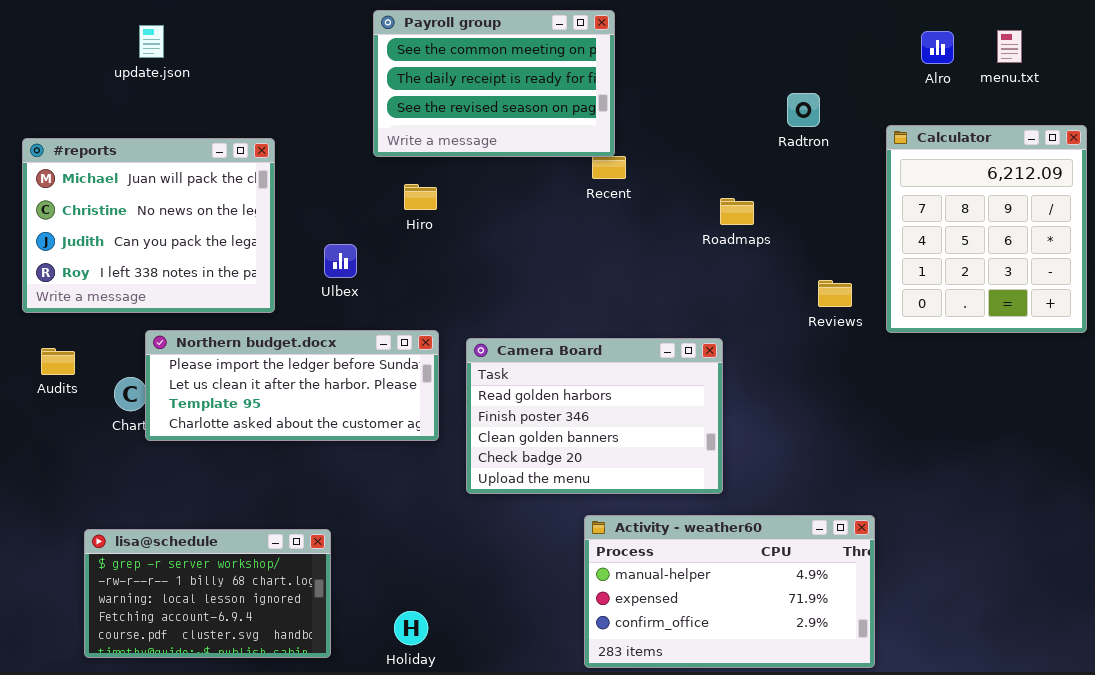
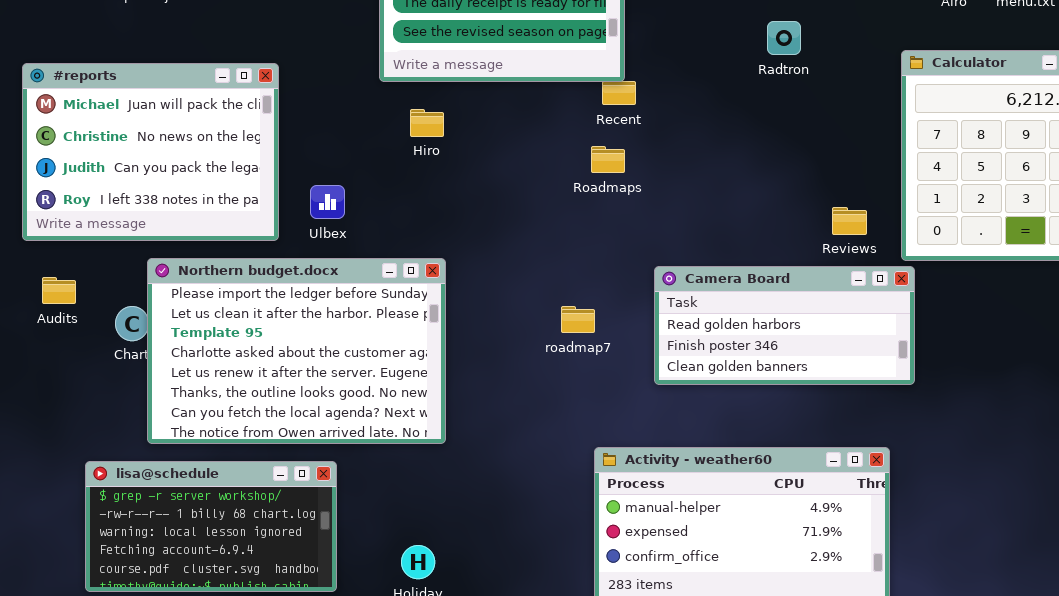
Radtron: [787,93,820,127] -> [767,21,801,55], moved
Roadmaps: [720,198,754,225] -> [591,146,625,173], moved
Ulbex: [324,244,357,278] -> [310,185,345,219], moved
Northern budget.docx: [145,330,439,441] -> [147,258,446,444], resized
Camera Board: [466,338,723,494] -> [654,266,915,385], moved, resized

